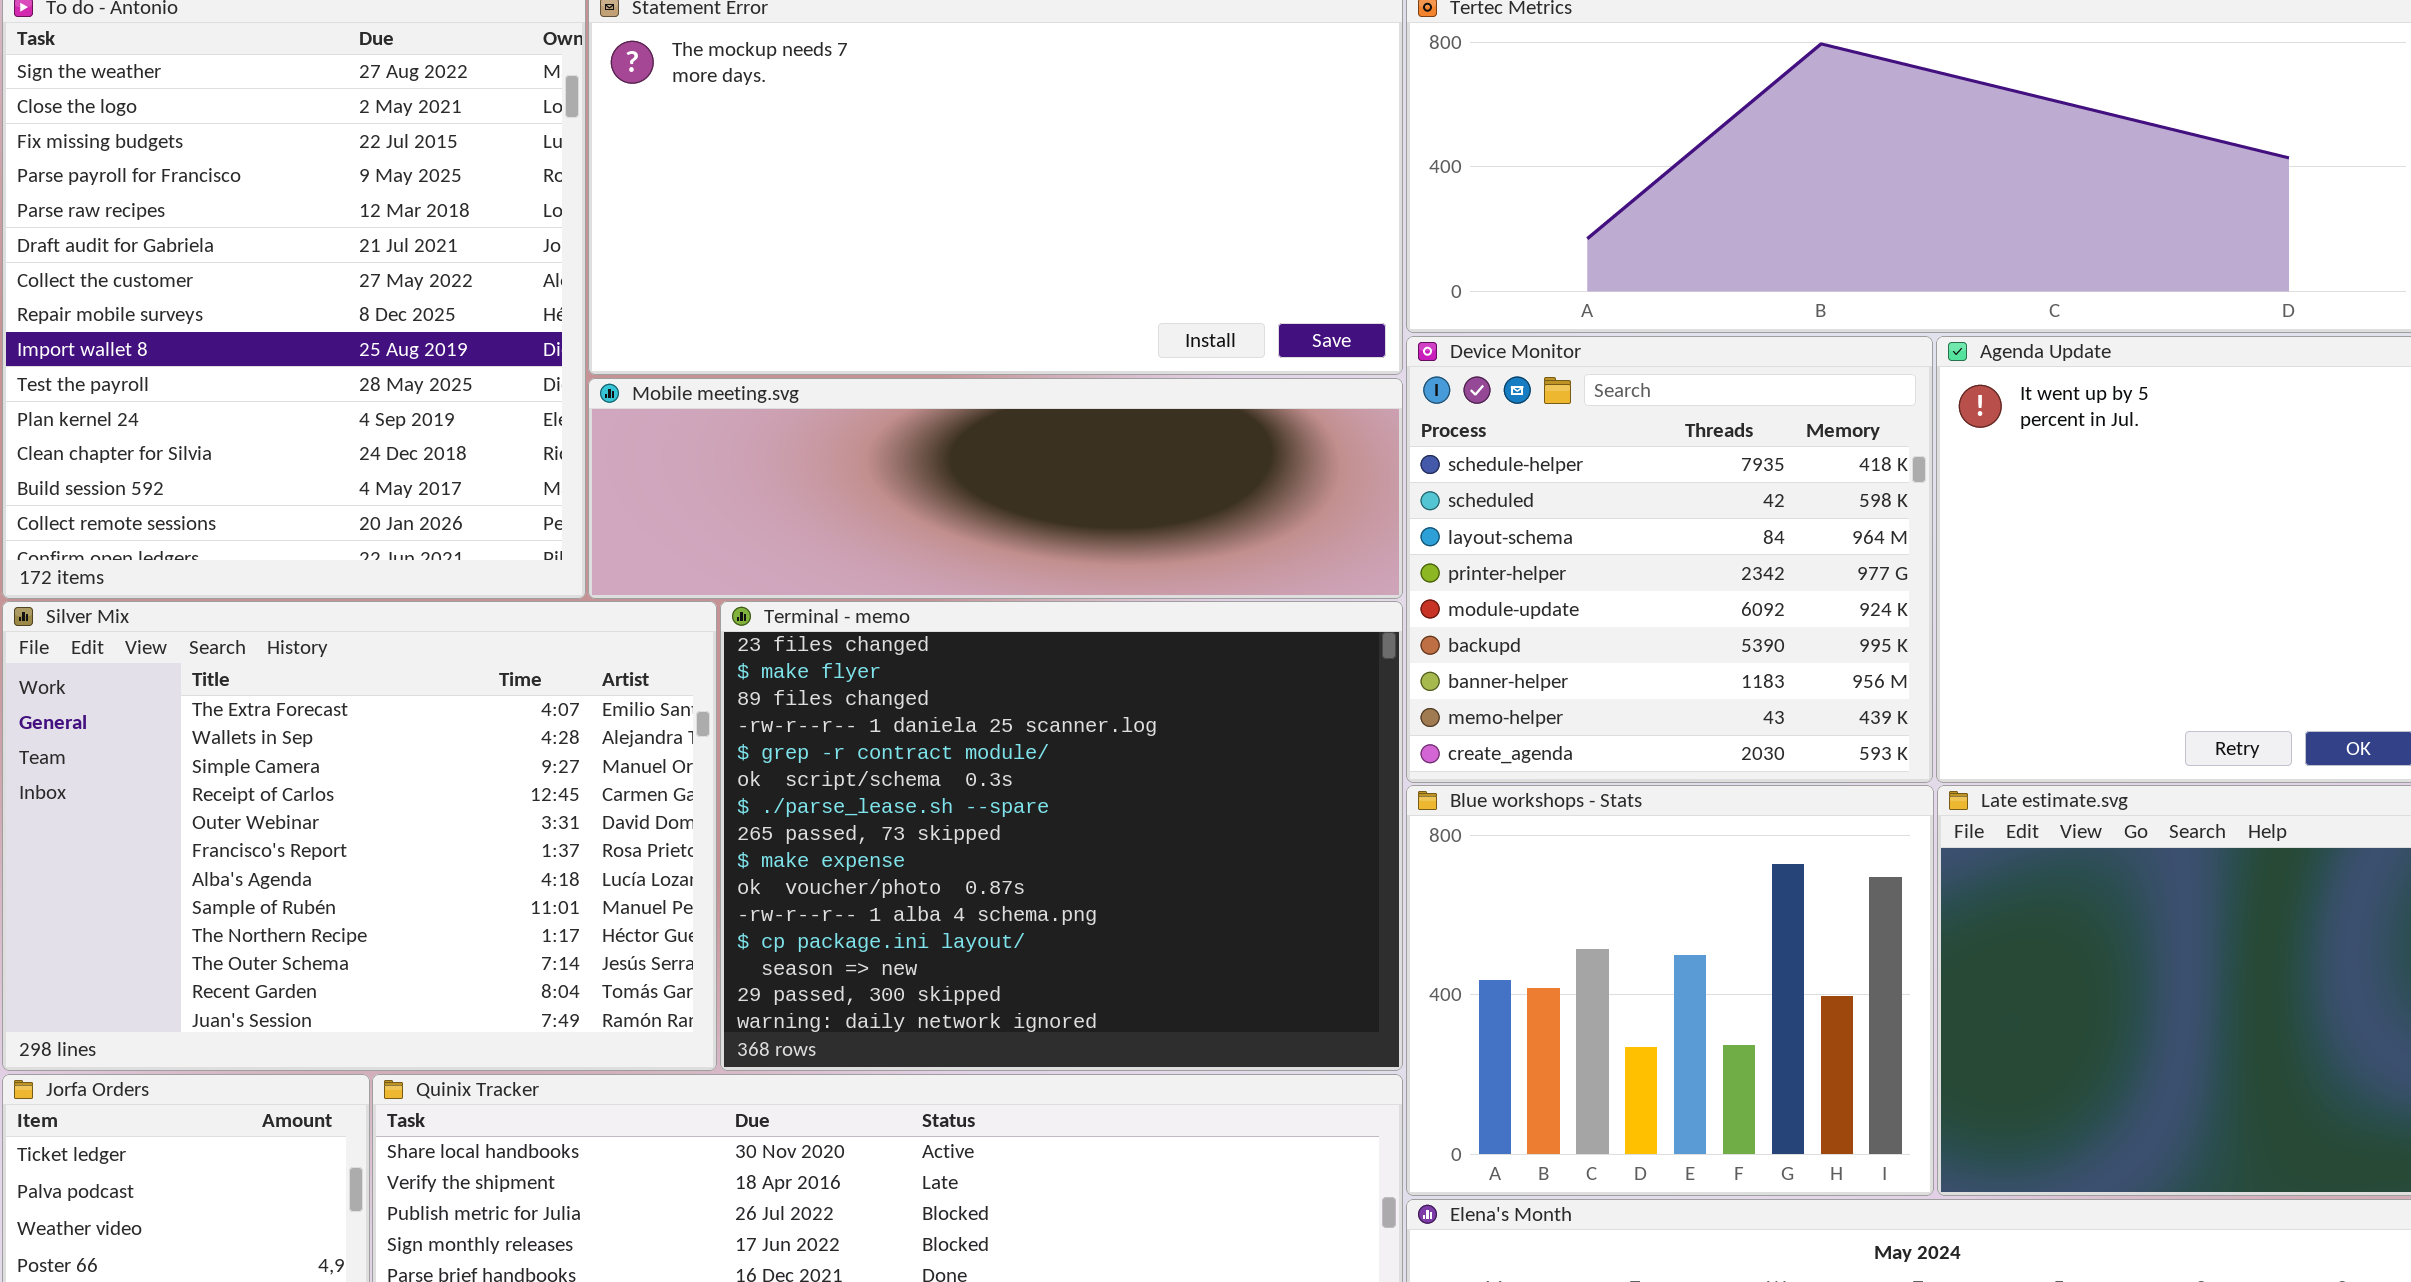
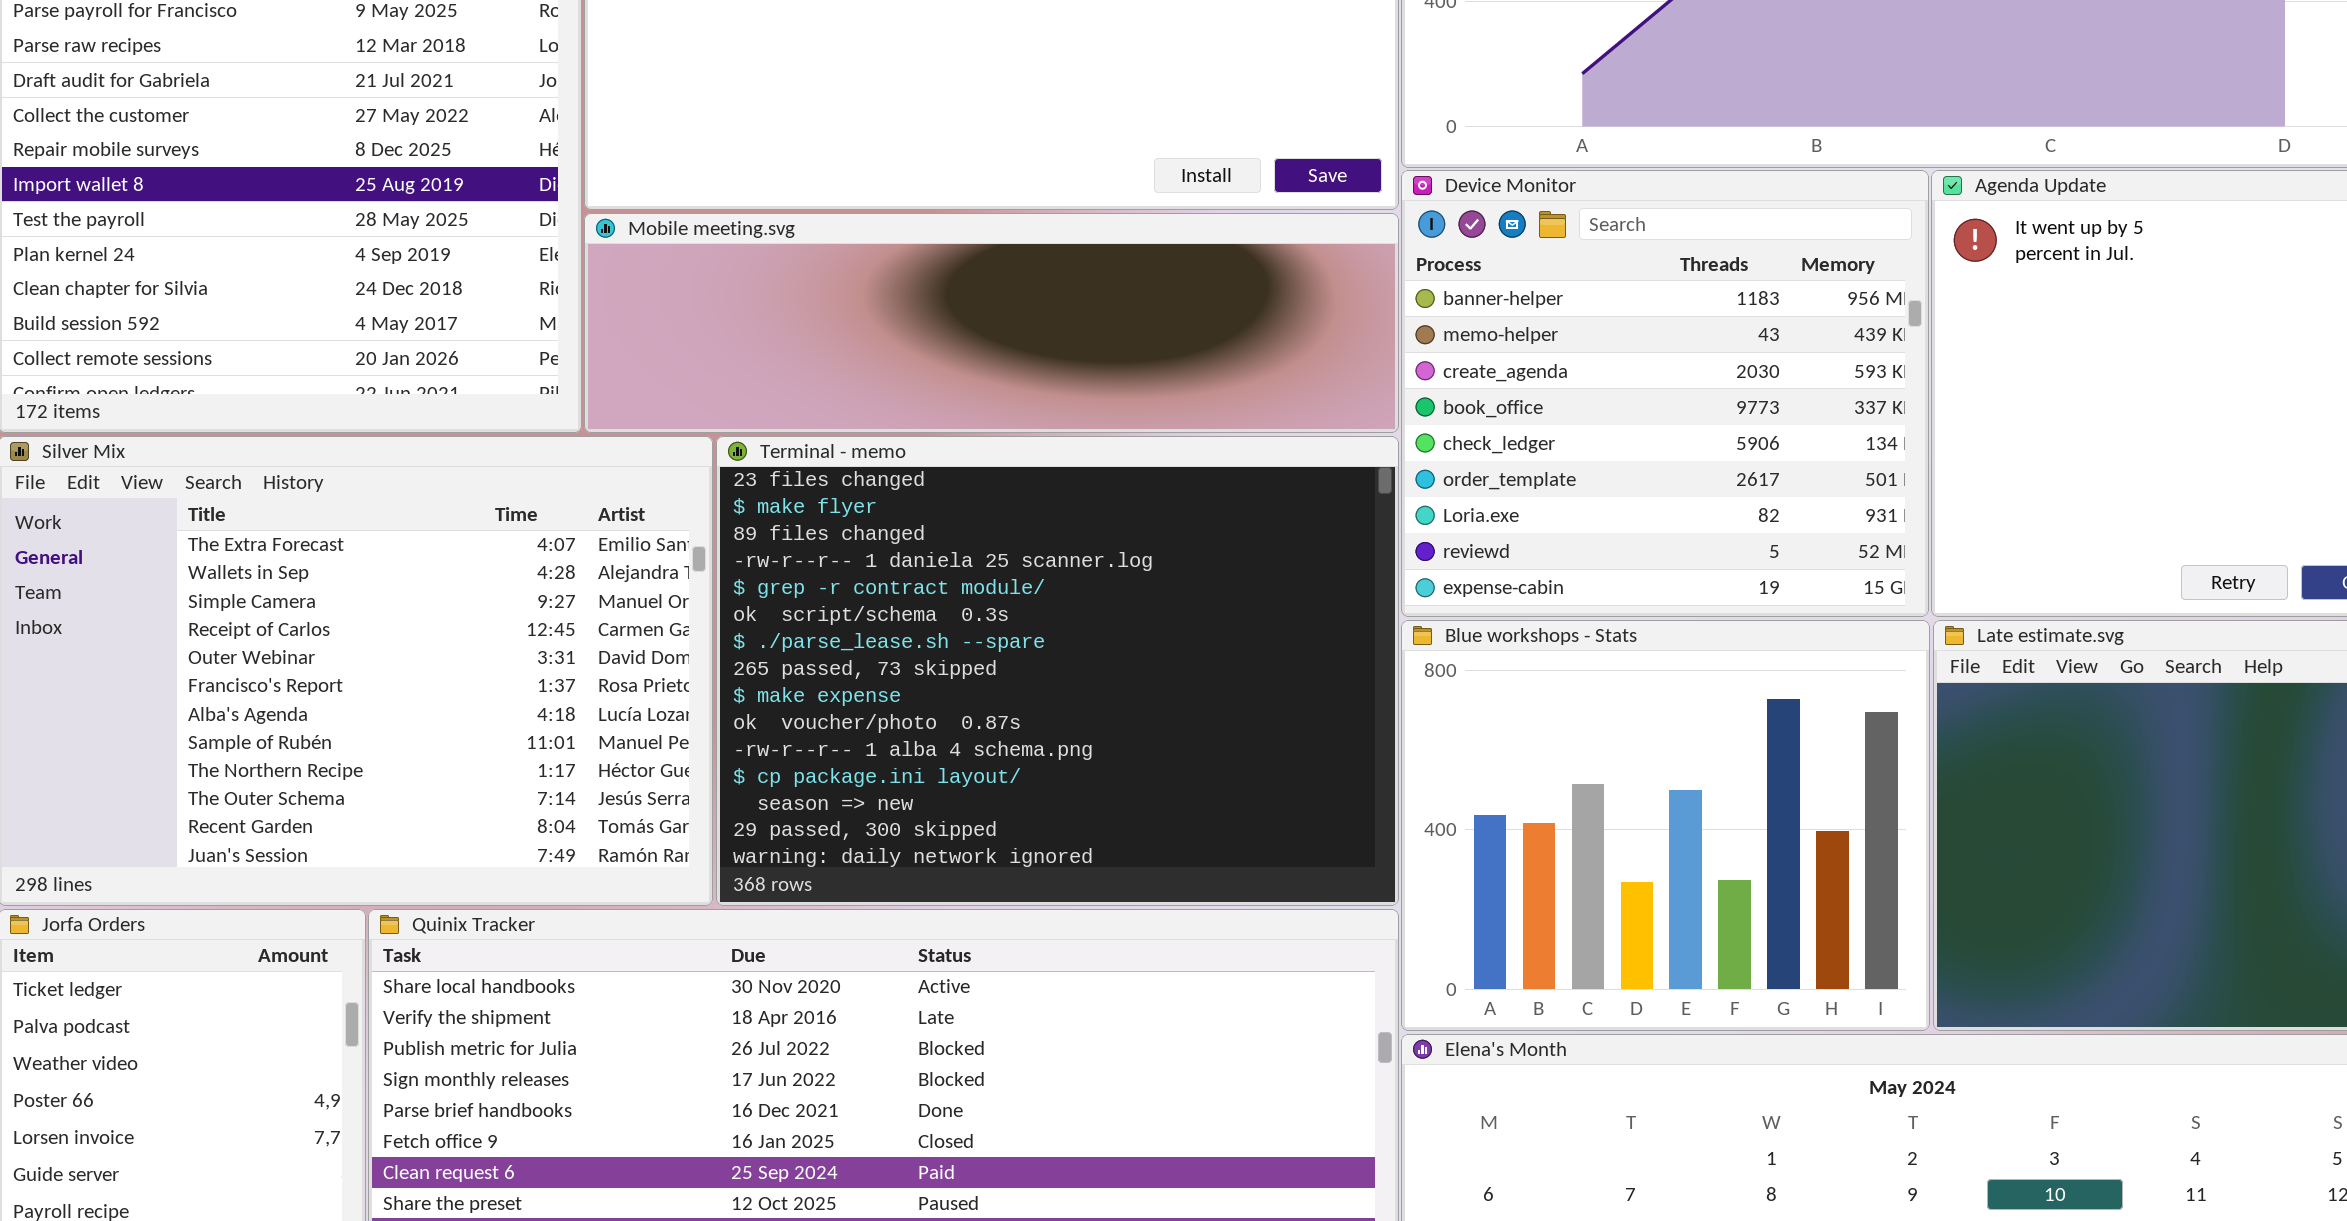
Device Monitor: [1406,336,1933,783] -> [1401,170,1929,617], scrolled down 6 rows

